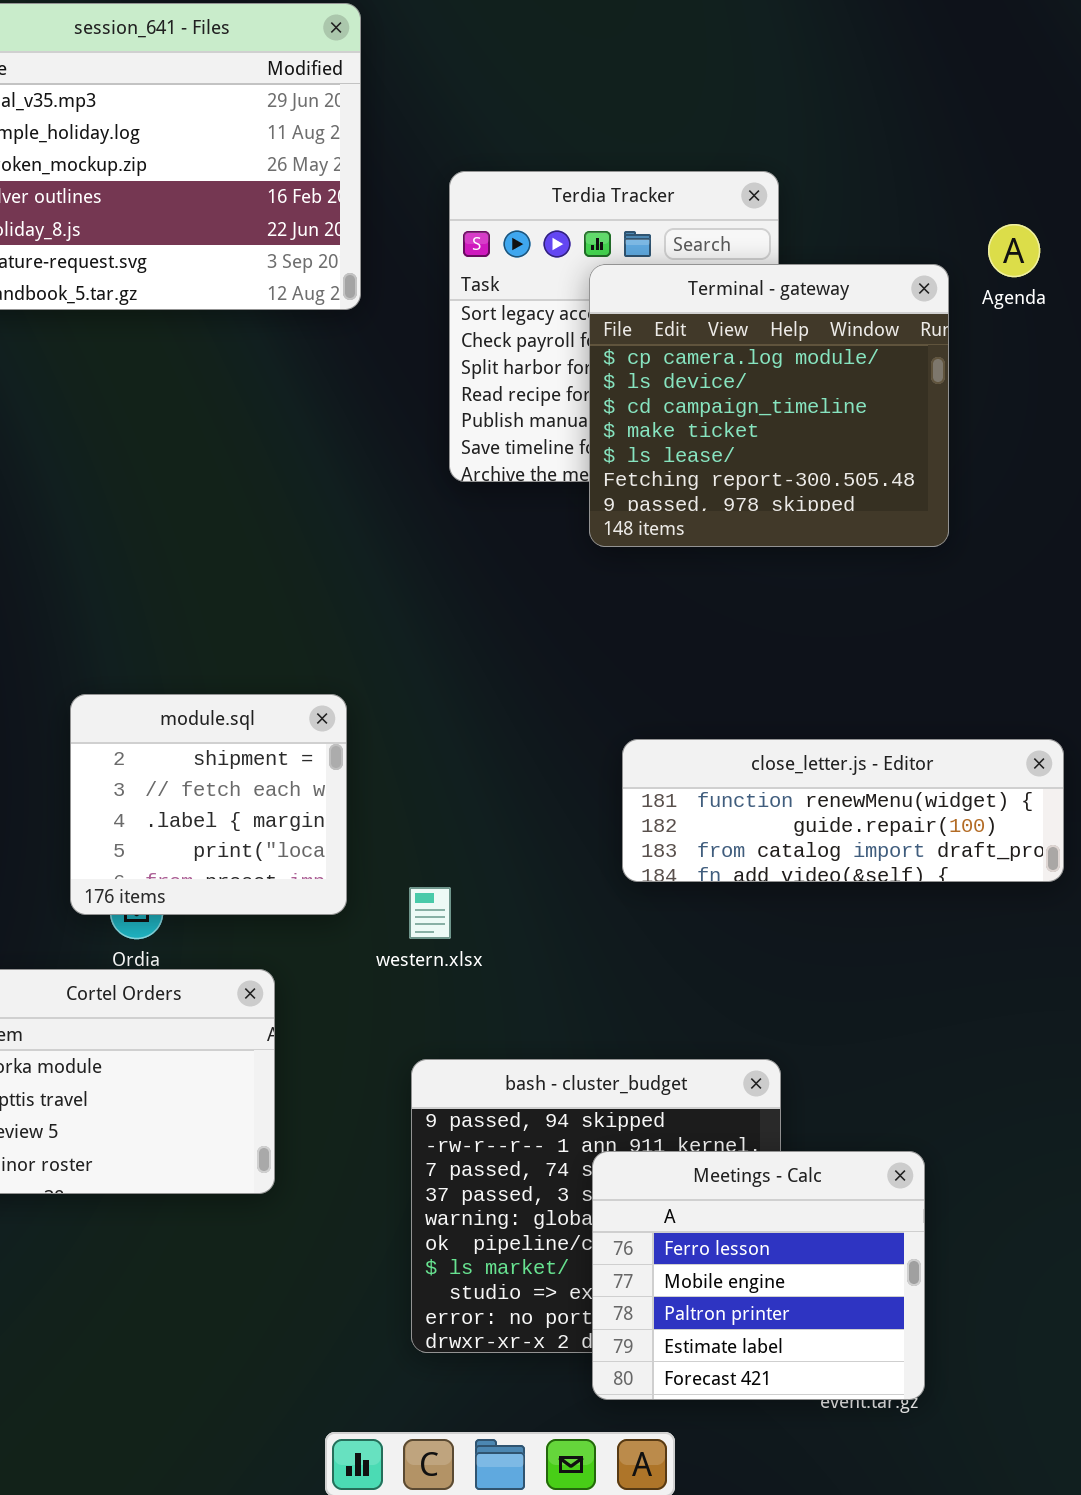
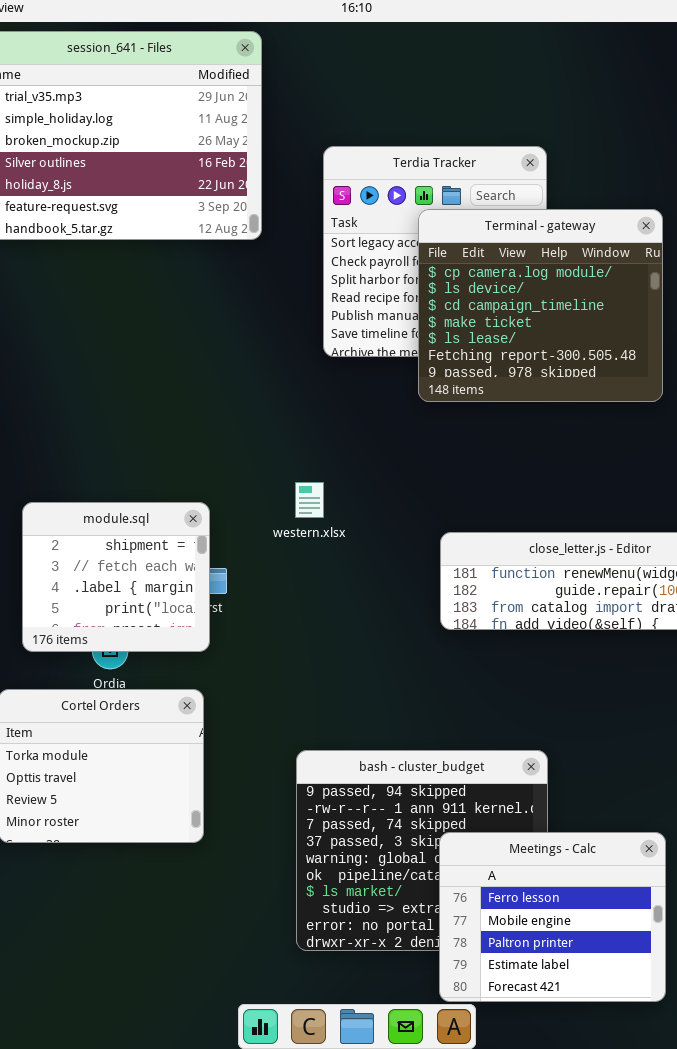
module.sql: [70,694,347,915] -> [22,502,210,652], moved
western.xlsx: [409,887,451,939] -> [295,482,324,518], moved
Meetings - Calc: [592,1151,925,1400] -> [439,832,666,1002], moved

